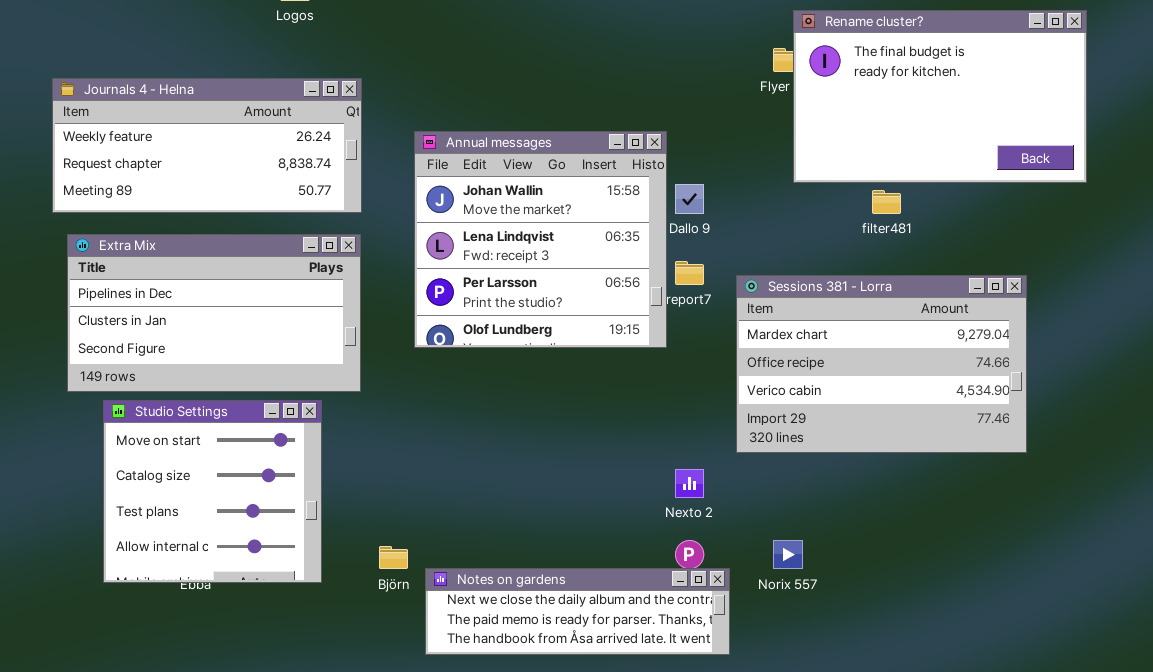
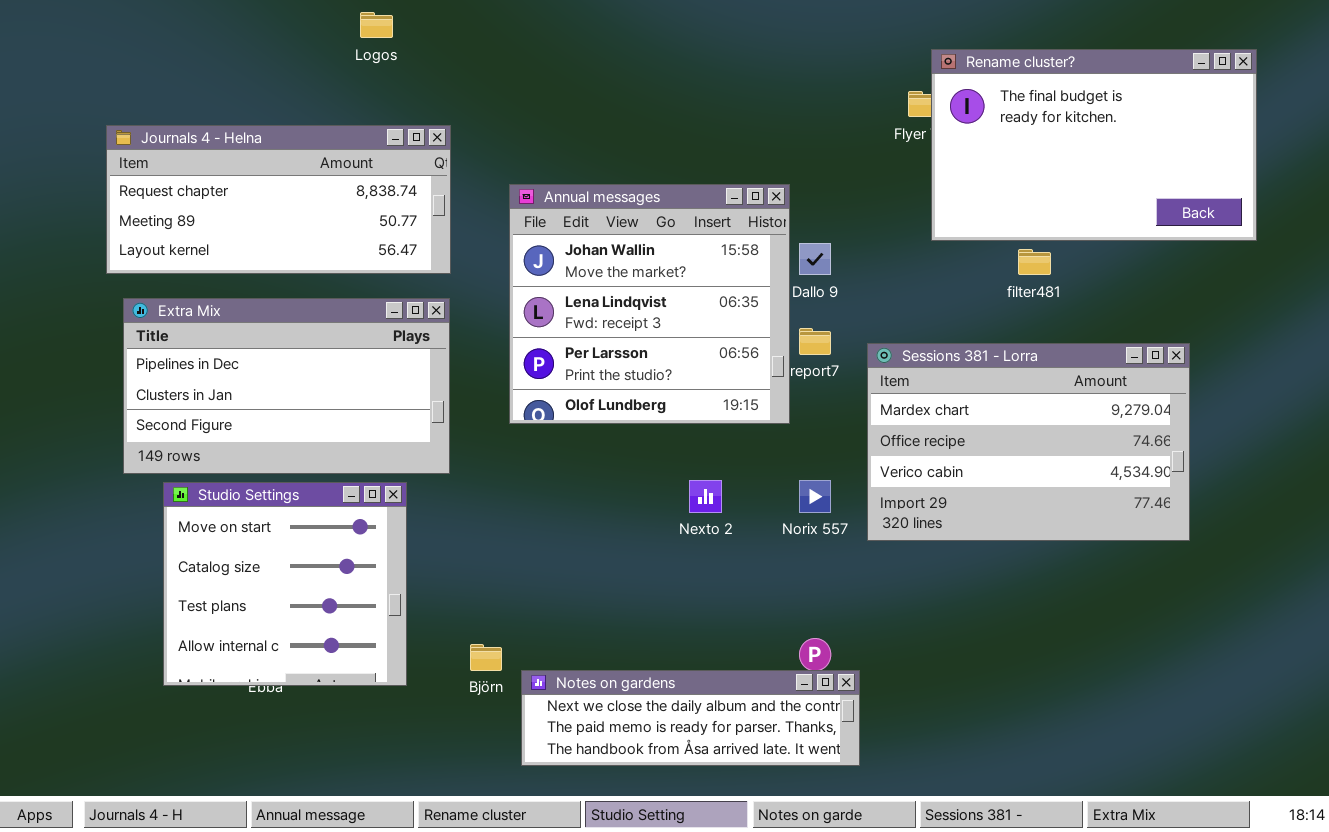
Journals 4 - Helna: [52,78,362,213] -> [106,125,451,274], scrolled down 1 row
Nexto 2: [675,469,704,498] -> [689,480,722,513], moved
Norix 557: [773,540,803,569] -> [799,480,831,513], moved

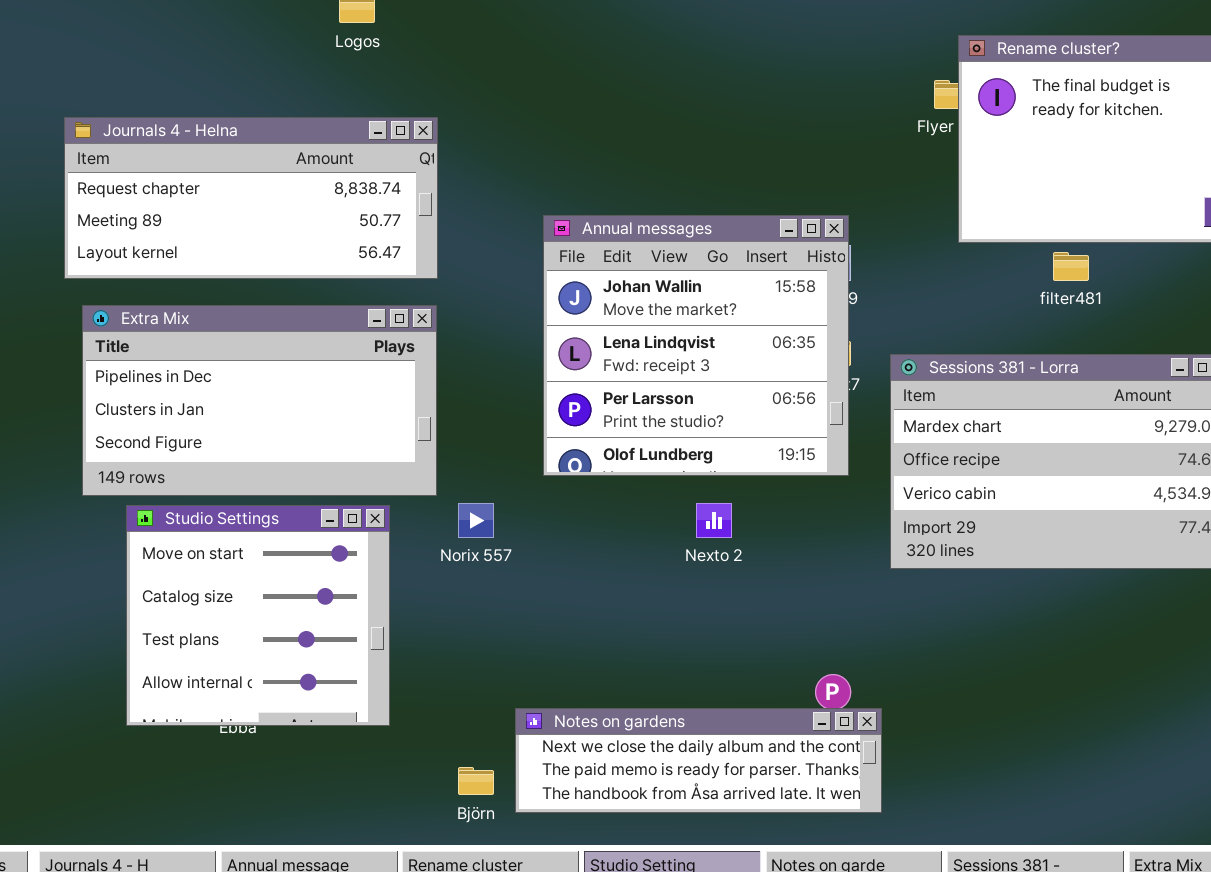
Annual messages: [509,184,790,424] -> [543,215,849,476], moved
Norix 557: [799,480,831,513] -> [458,503,494,538], moved
Björn: [470,644,502,671] -> [458,767,494,795], moved

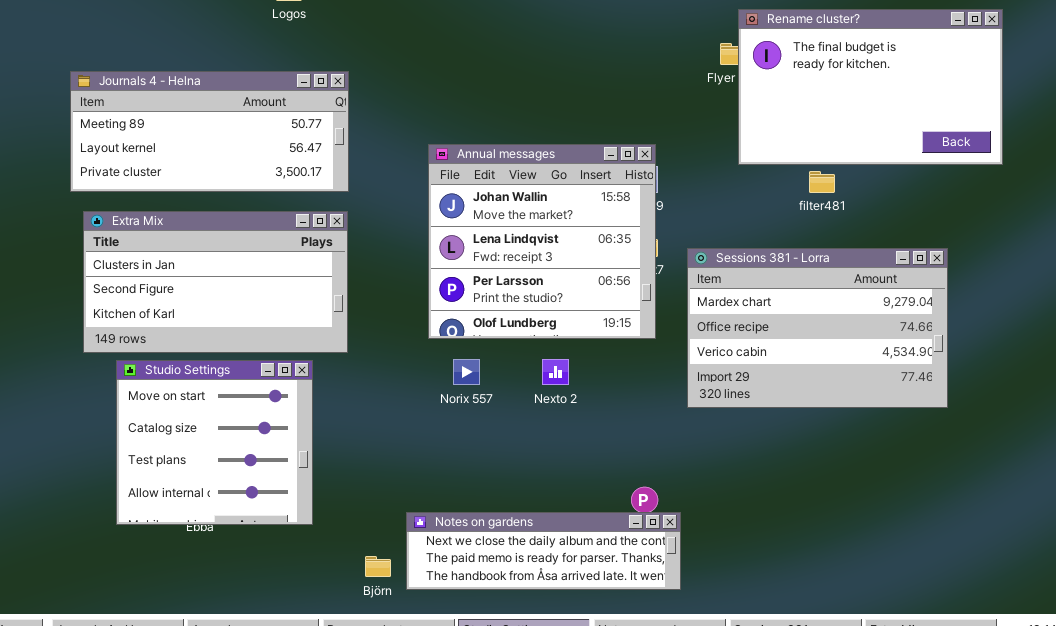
Journals 4 - Helna: [64,117,438,279] -> [70,71,349,192], scrolled down 1 row
Extra Mix: [82,305,437,496] -> [83,211,348,353], scrolled down 1 row
Norix 557: [458,503,494,538] -> [453,359,480,385], moved

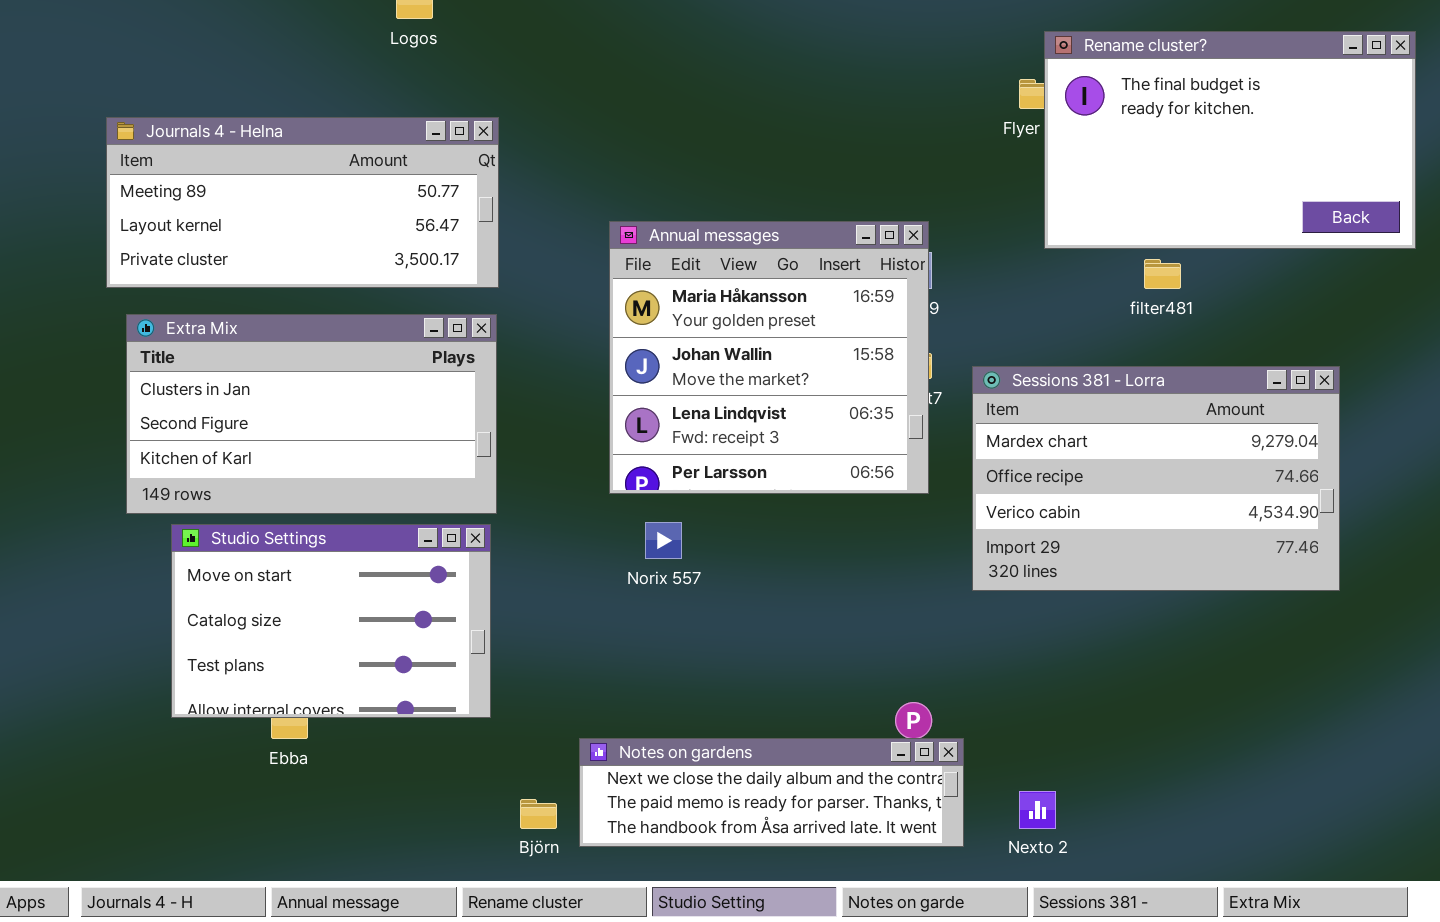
Annual messages: [428,144,656,339] -> [609,221,929,494], scrolled up 1 row
Nexto 2: [542,359,569,385] -> [1019,791,1056,829], moved
Studio Settings: [116,360,313,525] -> [171,524,491,718], resized

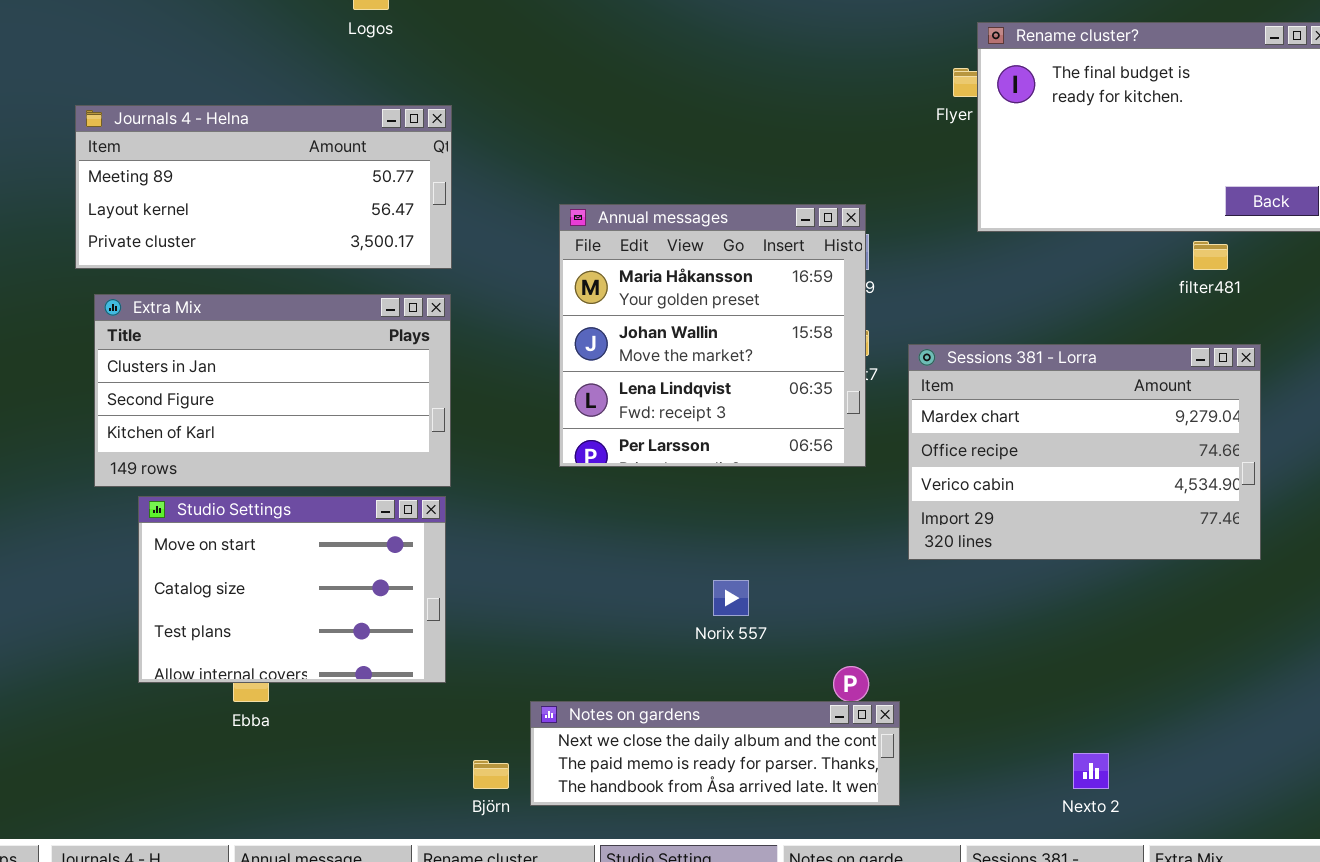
filter481: [1144,259,1181,289] -> [1193,241,1228,270], moved
Norix 557: [645,522,682,559] -> [713,580,749,616], moved
Nexto 2: [1019,791,1056,829] -> [1073,753,1109,789], moved

